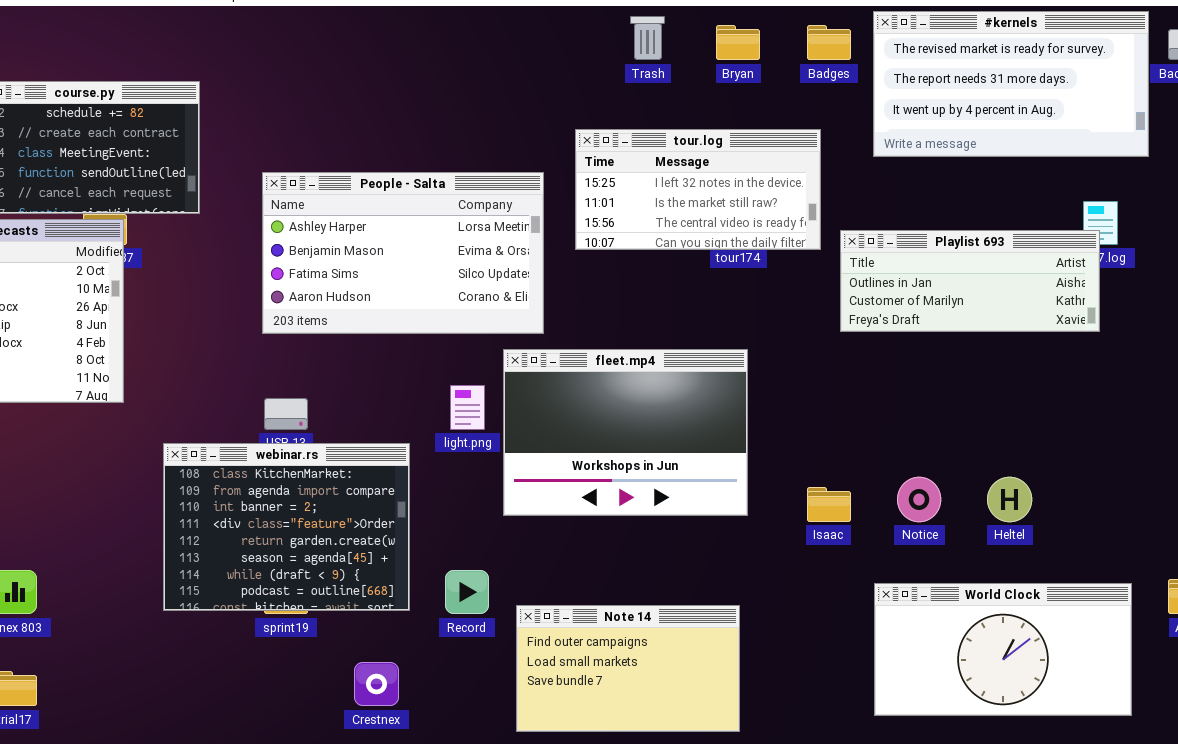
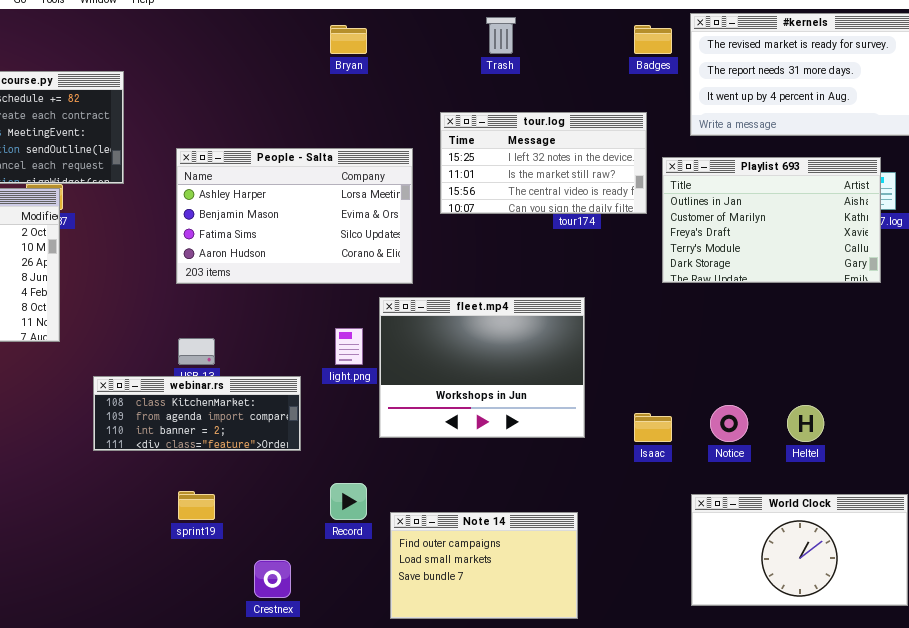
Bryan: [716,25,760,60] -> [330,25,367,54], moved
Playlist 693: [840,230,1100,332] -> [662,157,881,283], resized
webinar.rs: [163,443,410,611] -> [93,376,301,451], resized

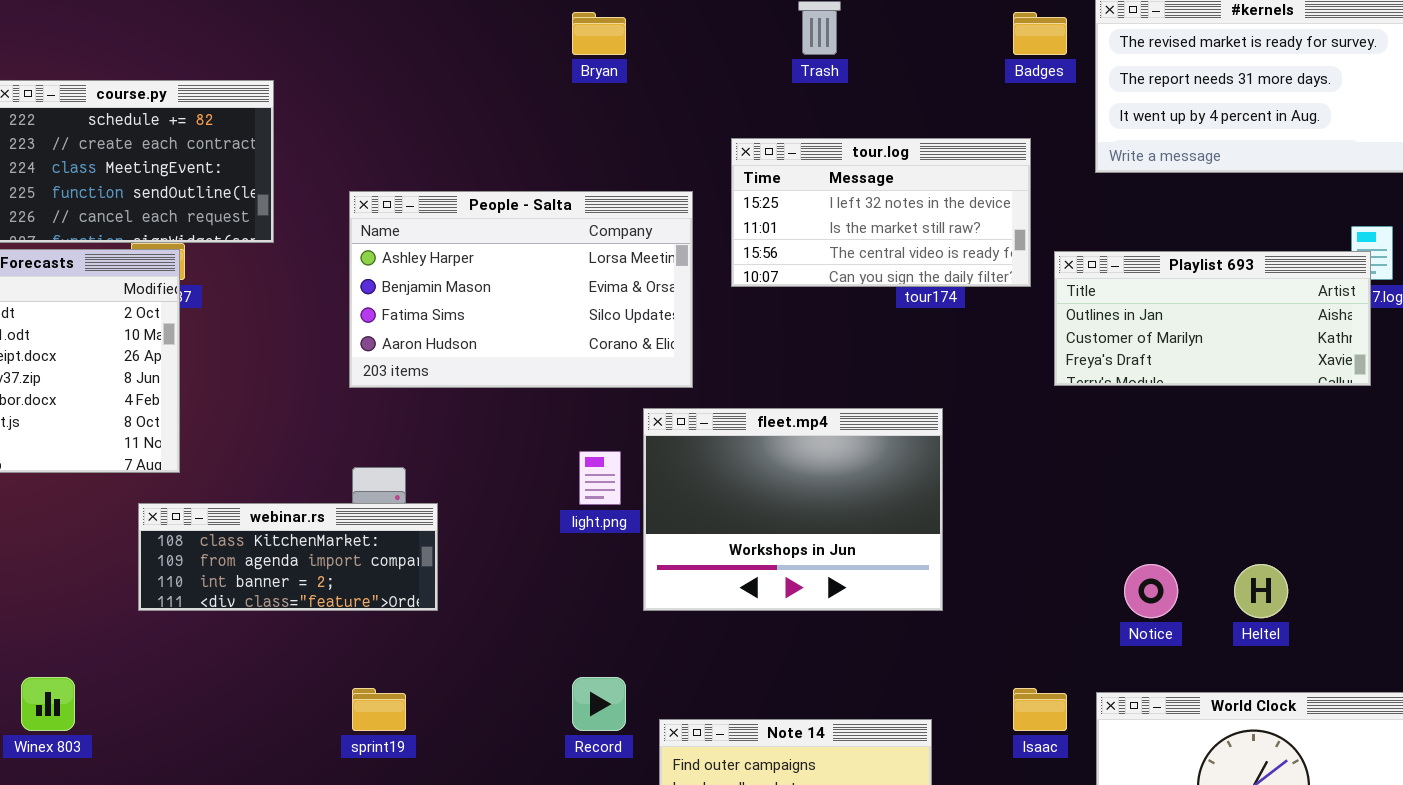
Playlist 693: [662,157,881,283] -> [1054,251,1371,386], resized
webinar.rs: [93,376,301,451] -> [138,503,438,611], moved
Isaac: [634,413,672,442] -> [1013,688,1067,731], moved

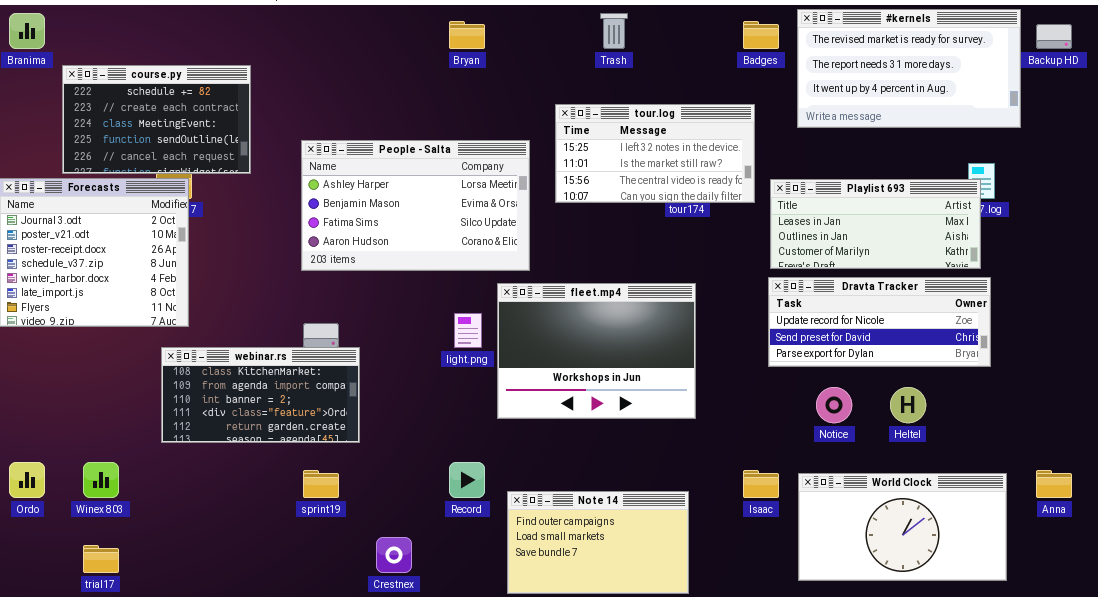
Playlist 693: [1054,251,1371,386] -> [770,179,981,269], scrolled up 1 row
Dravta Tracker: none -> [768,277,991,367], opened
webinar.rs: [138,503,438,611] -> [161,347,360,443], resized

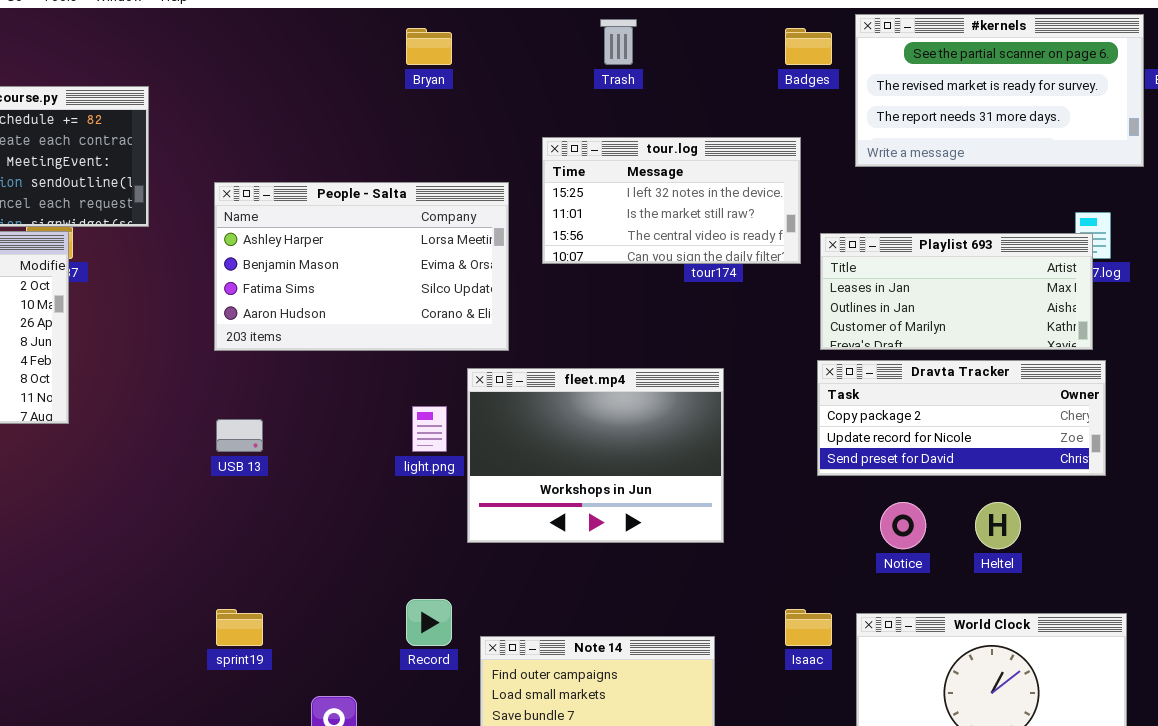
#kernels: [797,9,1021,128] -> [855,14,1144,167], scrolled up 1 row
Dravta Tracker: [768,277,991,367] -> [817,360,1106,476], scrolled up 1 row
webinar.rs: [161,347,360,443] -> none, closed

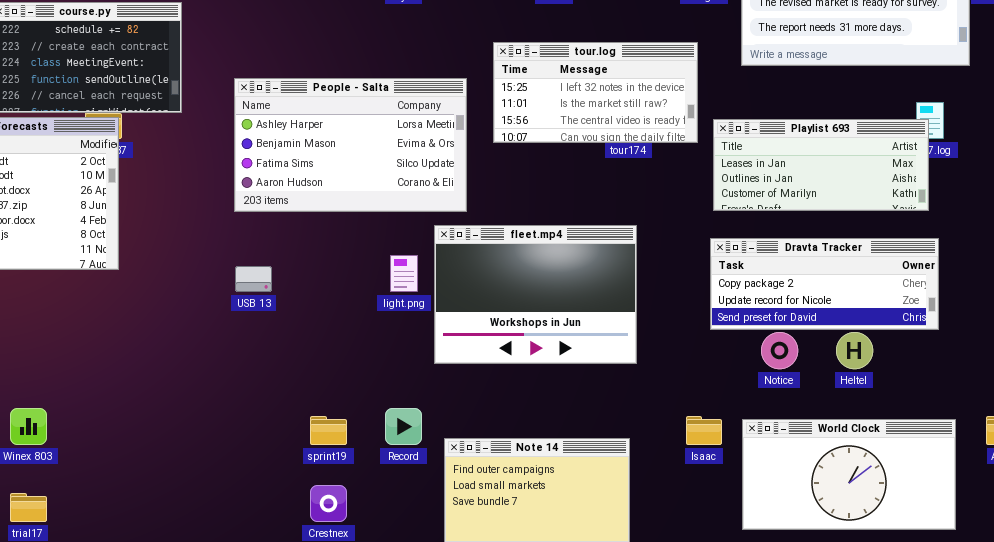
Dravta Tracker: [817,360,1106,476] -> [710,238,939,330], moved
sprint19: [216,609,263,646] -> [310,416,347,445], moved

